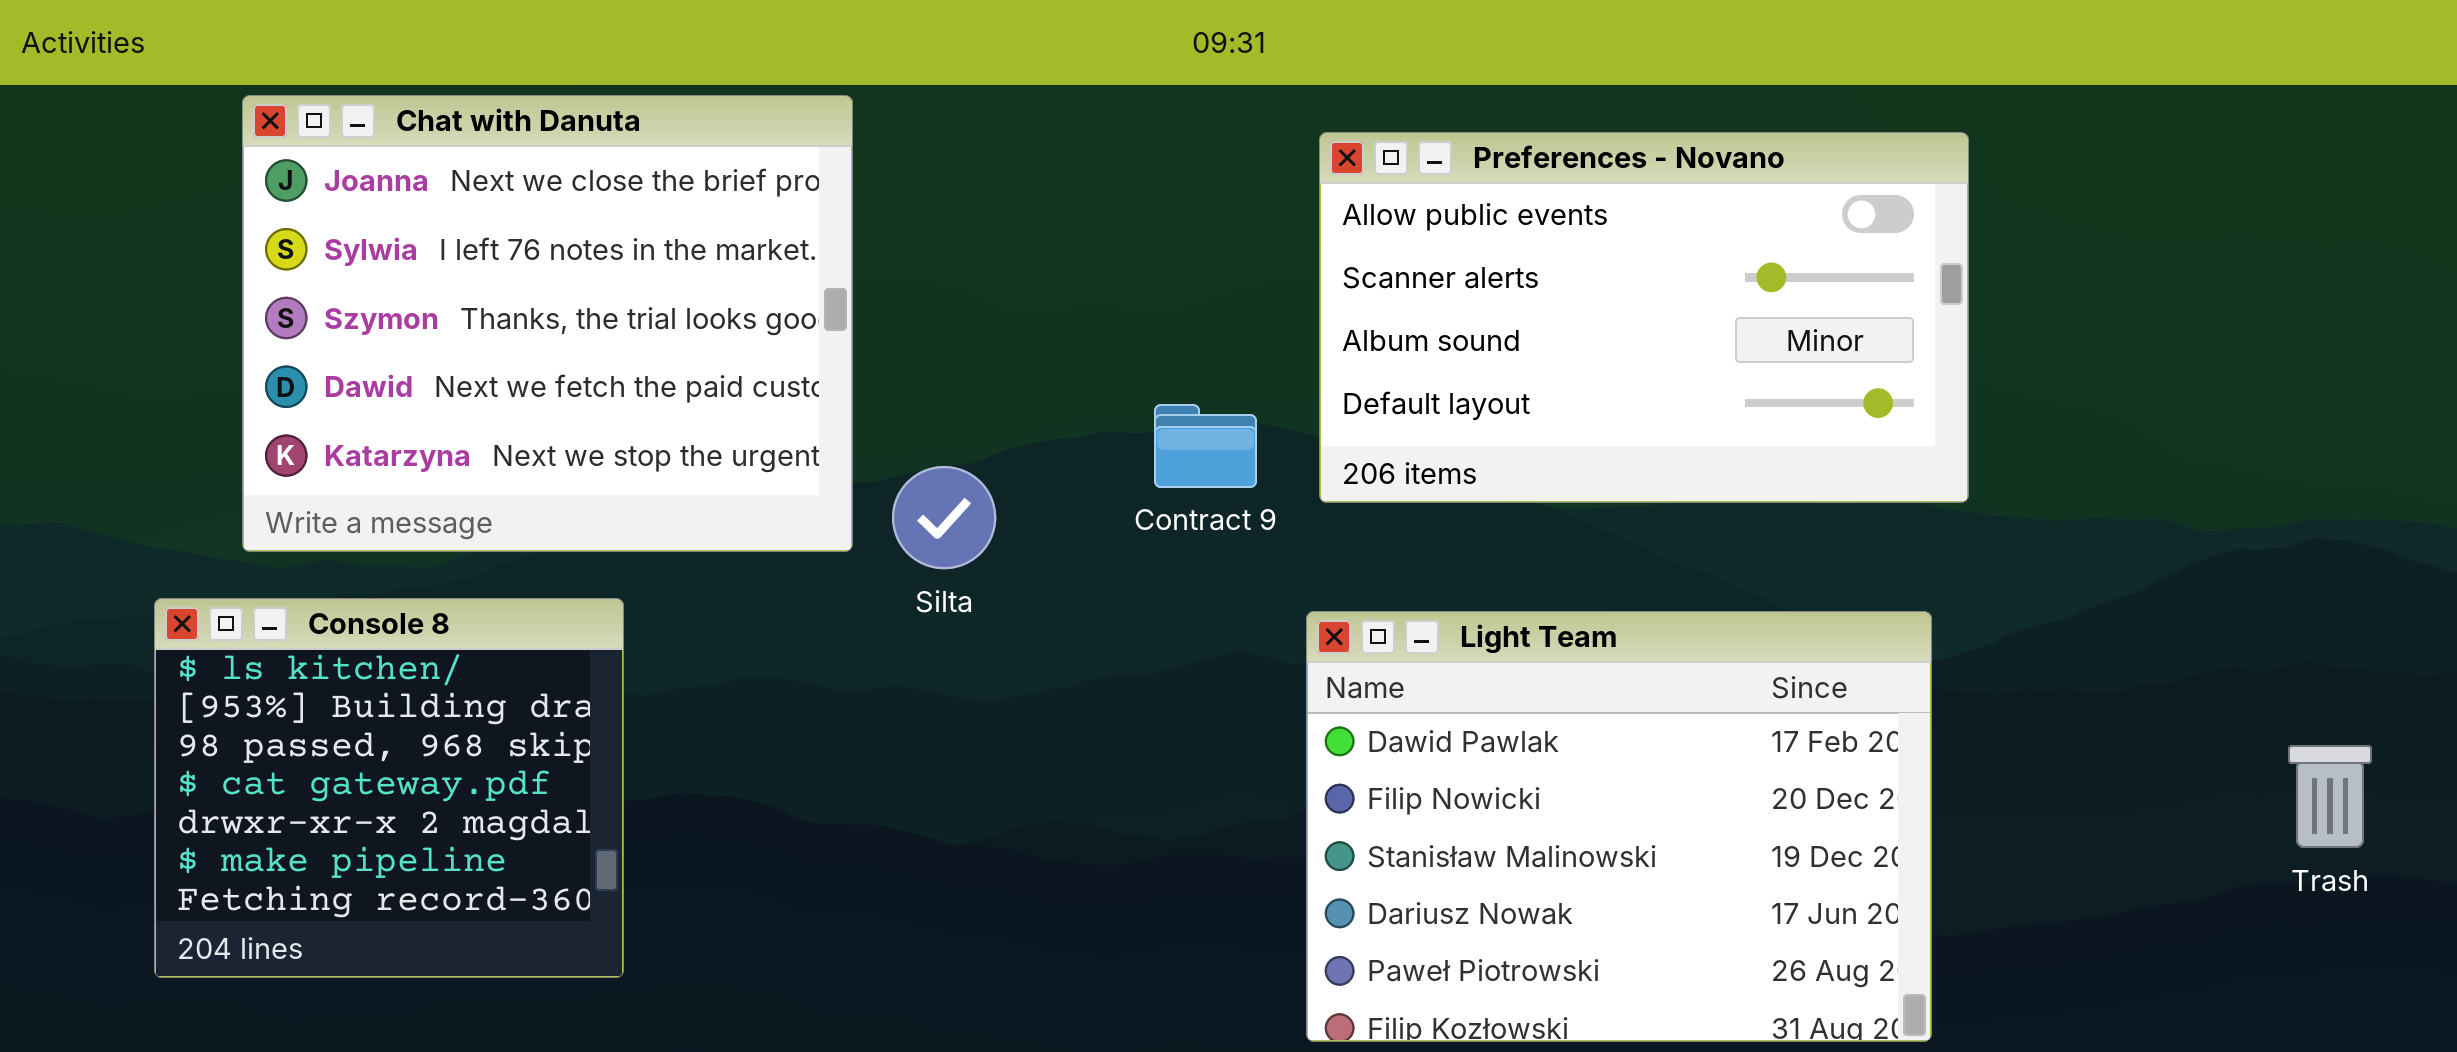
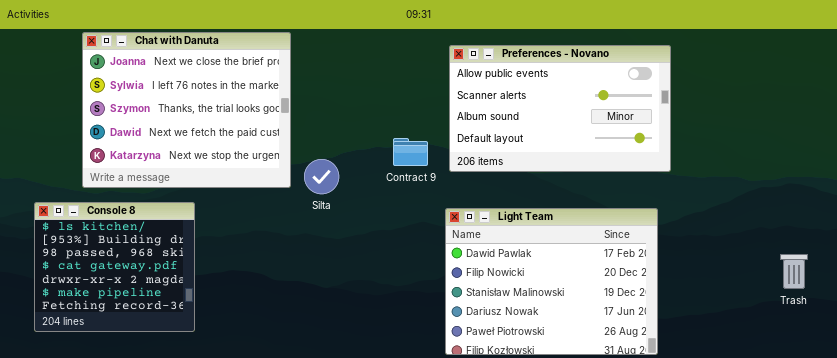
Console 8: [154,598,624,978] -> [34,202,195,332], moved

